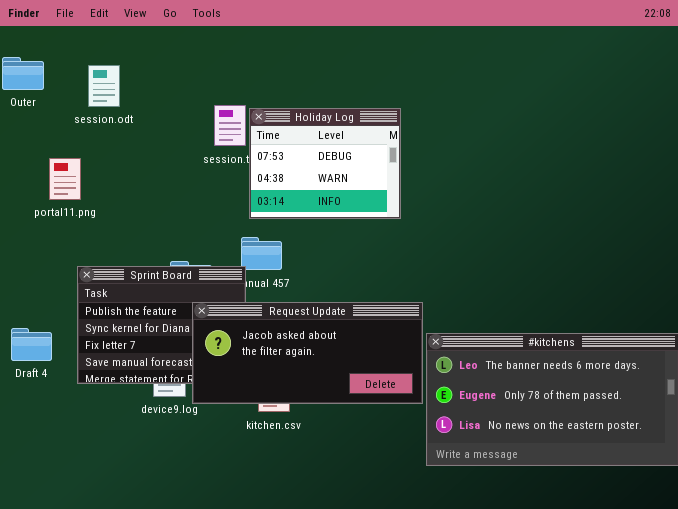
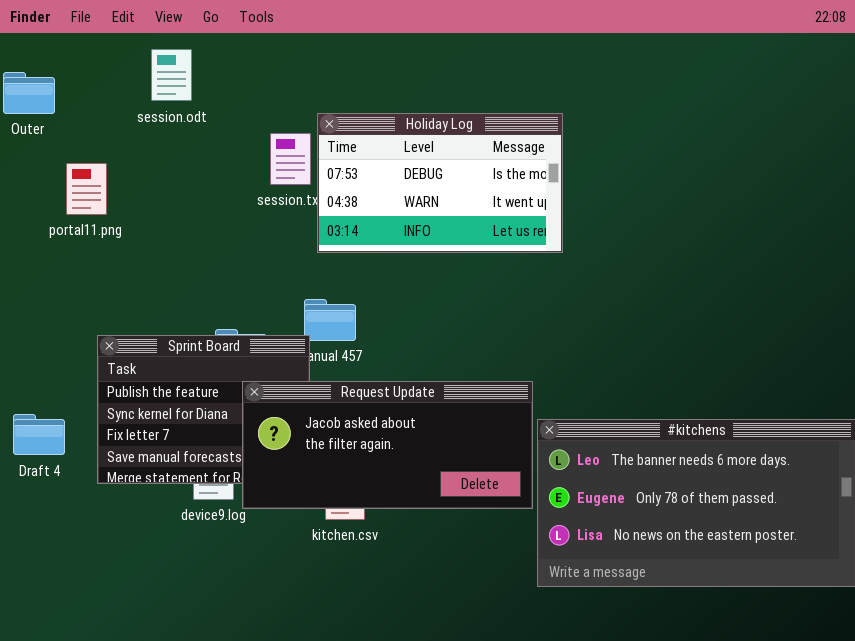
session.odt: [88,65,120,107] -> [151,49,192,101], moved
Holiday Log: [249,108,401,219] -> [317,113,563,253], moved, resized
portal11.png: [49,158,81,200] -> [66,163,107,215], moved

